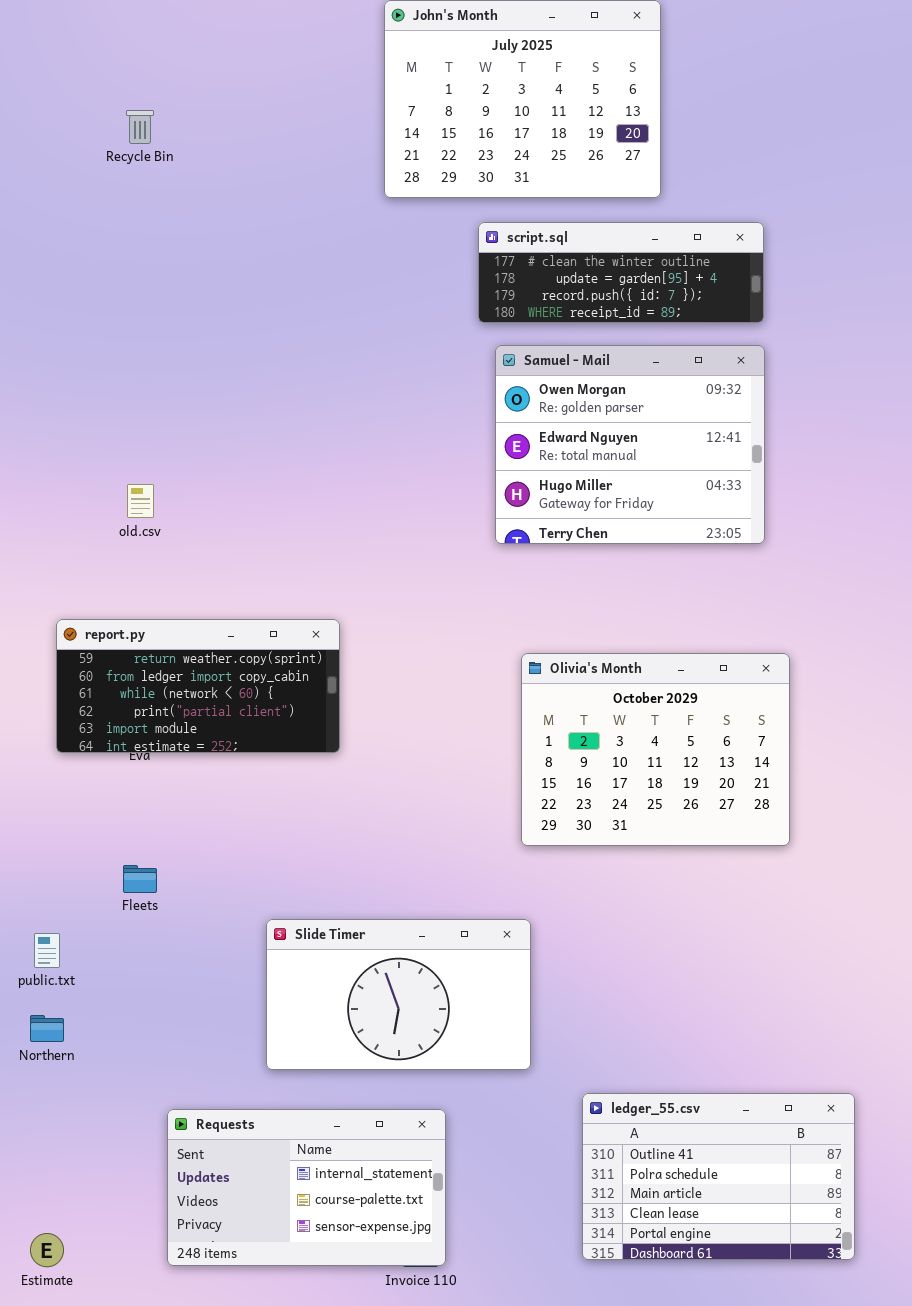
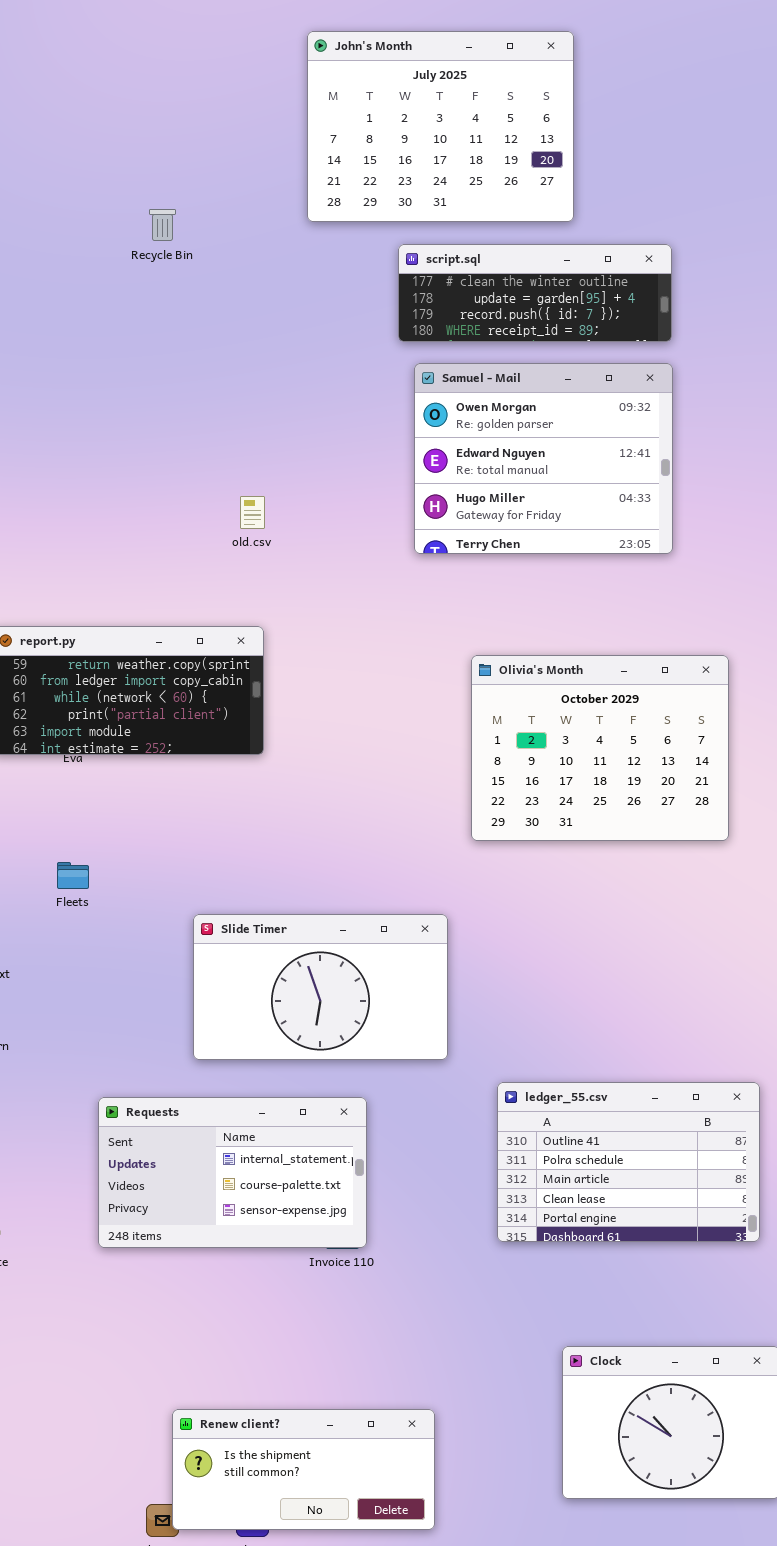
Recycle Bin: [126,110,154,144] -> [149,209,176,241], moved
old.csv: [127,484,154,518] -> [240,496,265,529], moved
Olivia's Month: [521,653,790,846] -> [471,655,729,841], moved

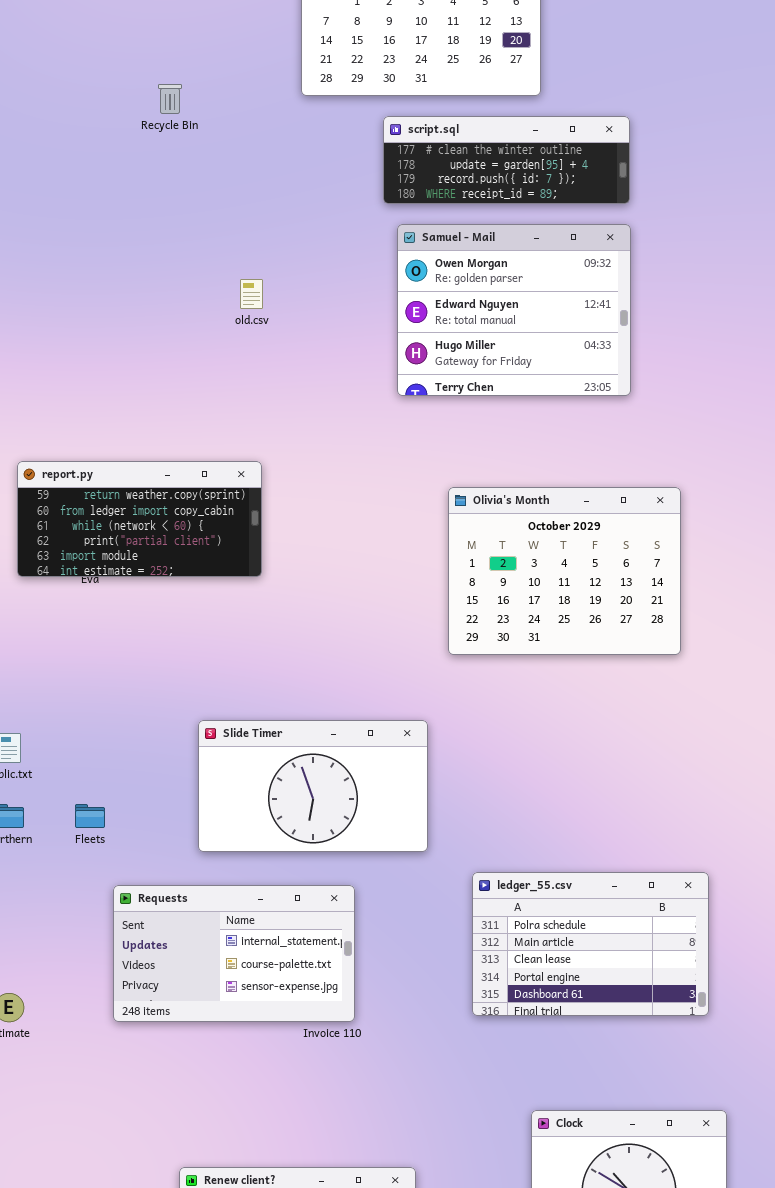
old.csv: [240,496,265,529] -> [240,279,263,309], moved
Fleets: [57,862,89,889] -> [75,804,105,828], moved
ledger_55.csv: [497,1082,760,1242] -> [472,872,709,1016], scrolled down 1 row

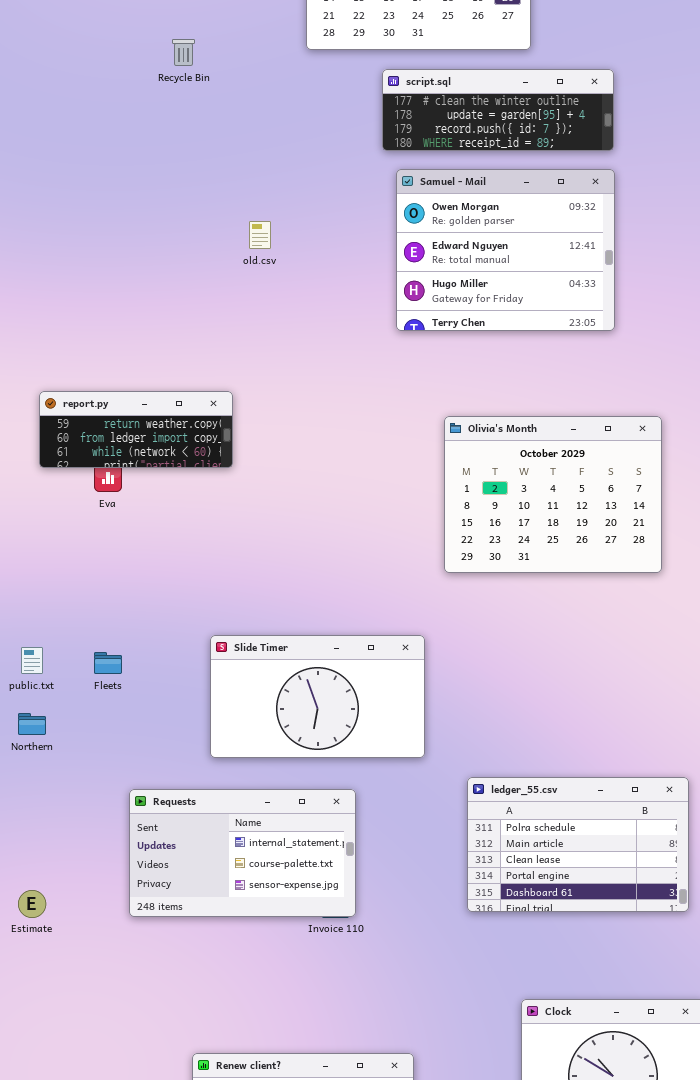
report.py: [17,461,262,577] -> [39,391,233,468], resized
Fleets: [75,804,105,828] -> [94,652,122,674], moved

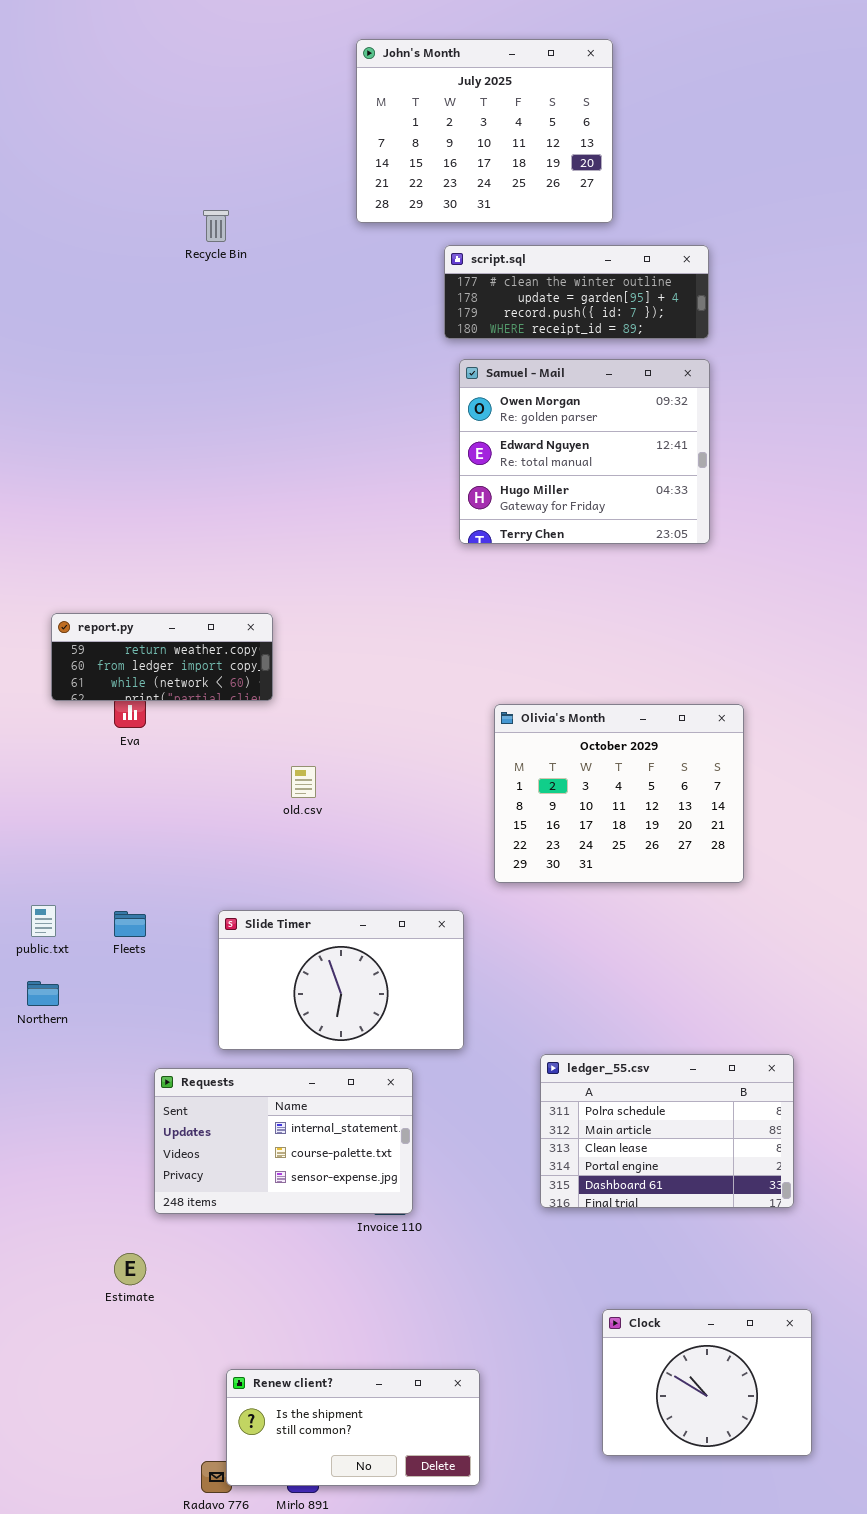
old.csv: [249,221,271,249] -> [291,766,316,798], moved
Olivia's Month: [444,416,662,573] -> [494,704,744,883], moved
Slide Timer: [210,635,425,758] -> [218,910,464,1050], moved
Estimate: [18,890,46,918] -> [114,1253,146,1285], moved

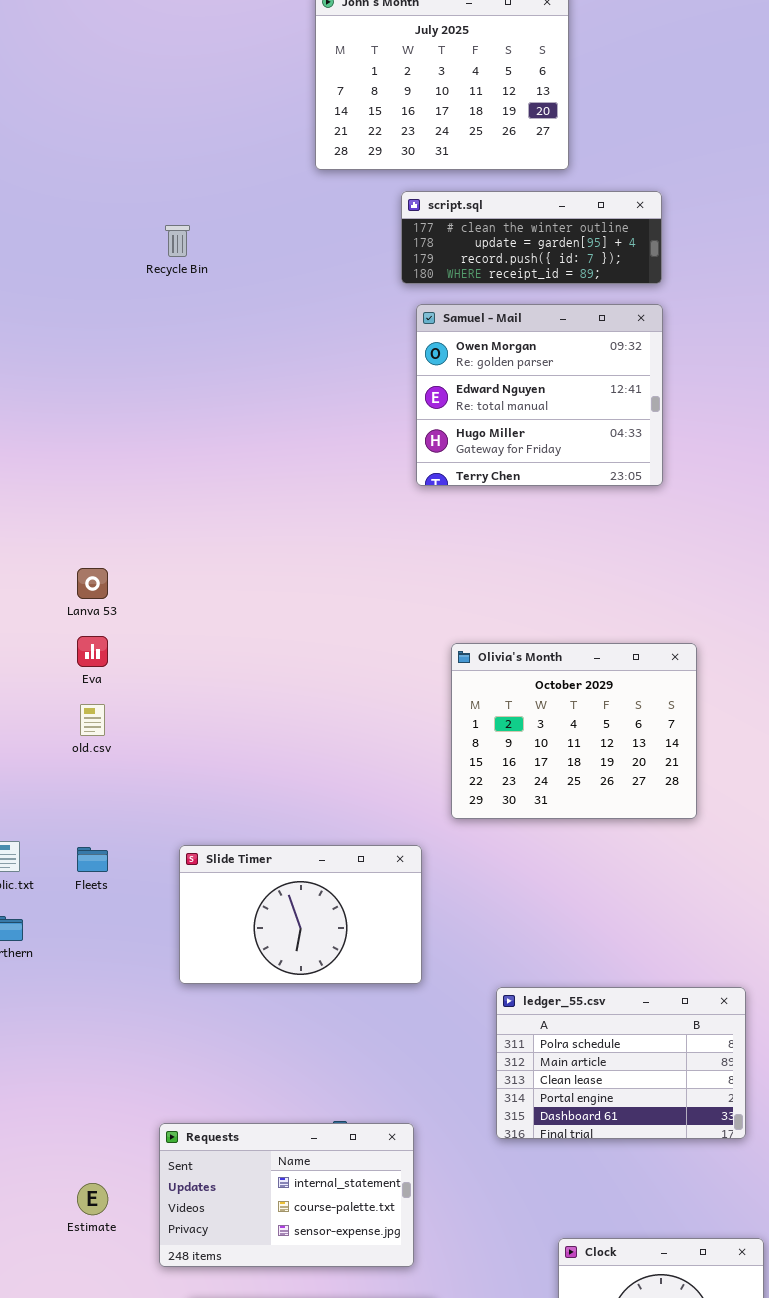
Recycle Bin: [203,210,229,242] -> [165,225,190,257], moved
report.py: [51,613,273,701] -> none, closed
old.csv: [291,766,316,798] -> [80,704,105,736], moved
Requests: [154,1068,413,1214] -> [159,1123,414,1267], moved

